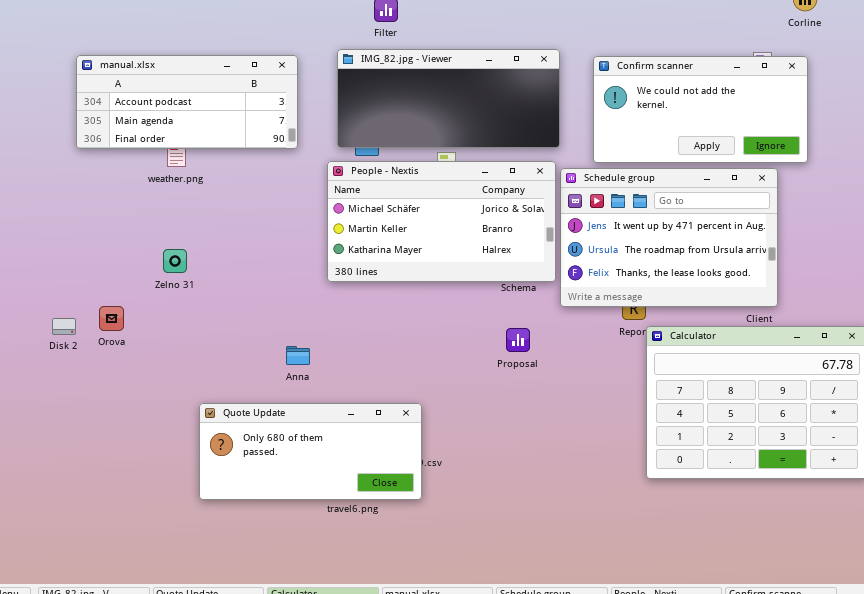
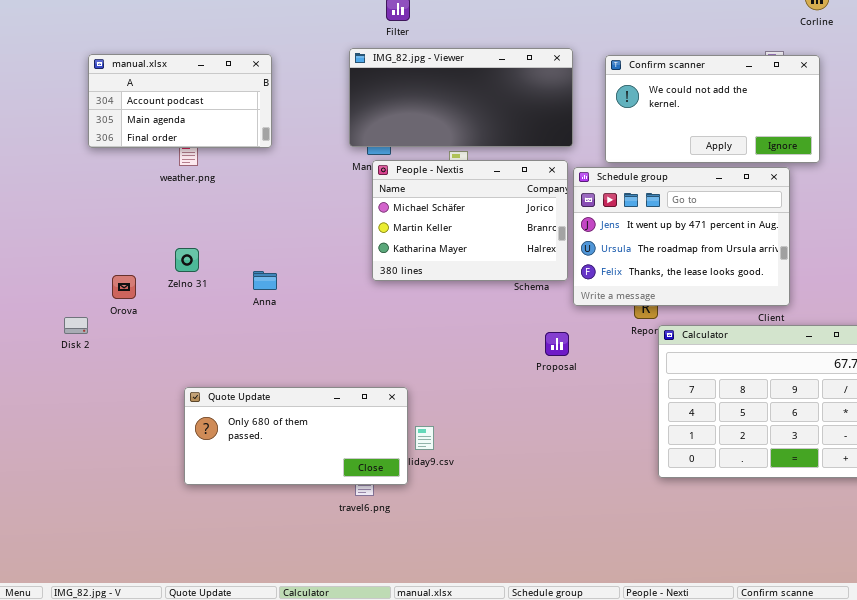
manual.xlsx: [76,55,298,149] -> [88,54,272,148], resized
People - Nextis: [327,161,556,282] -> [372,160,568,281], resized
Orova: [99,306,124,331] -> [112,275,136,299], moved
Proposal: [506,328,530,352] -> [545,332,569,356], moved
Anna: [286,346,310,365] -> [253,271,277,290], moved
Quote Update: [199,403,422,500] -> [184,387,408,485], moved

